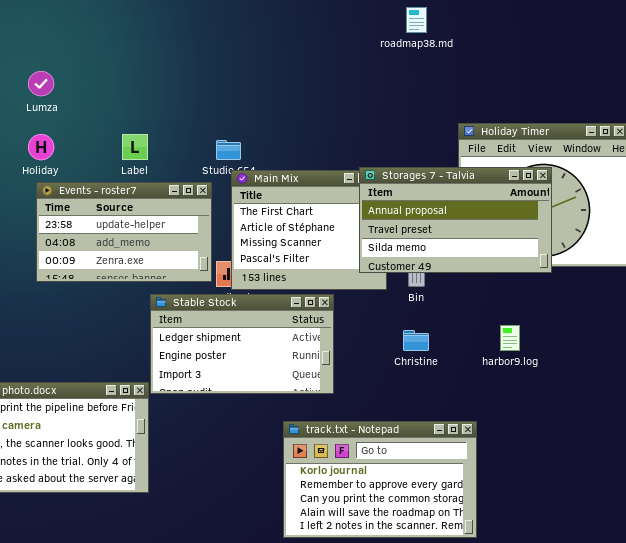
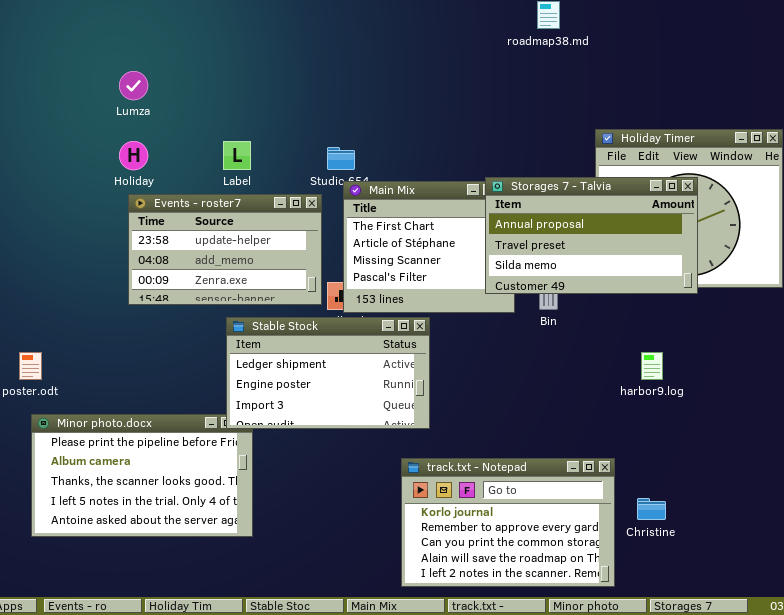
Stable Stock: [150,294,334,394] -> [226,317,430,429], moved
Christine: [403,330,429,351] -> [637,498,666,520], moved

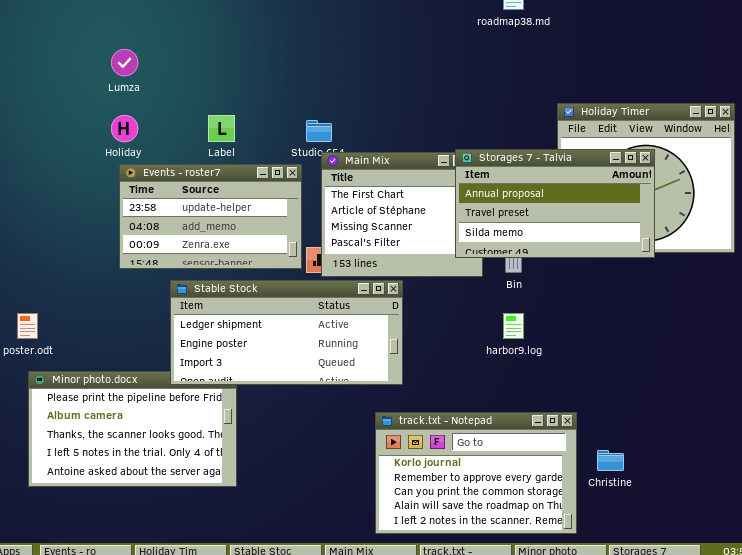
Stable Stock: [226,317,430,429] -> [170,280,403,385], resized
harbor9.log: [641,352,663,380] -> [503,313,524,339], moved

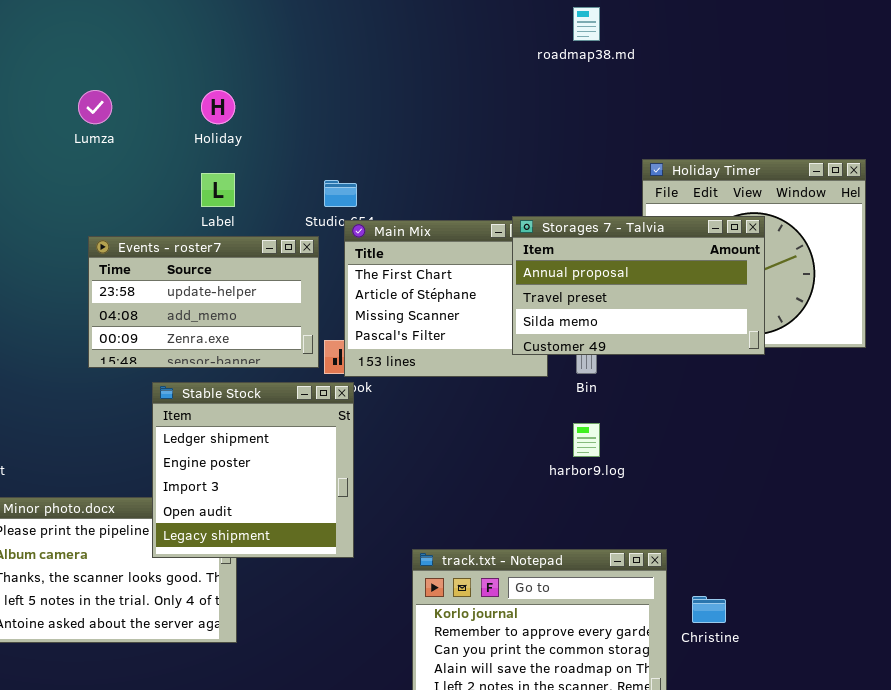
Holiday: [111,115,138,142] -> [201,90,235,124], moved
Stable Stock: [170,280,403,385] -> [152,382,354,558], resized

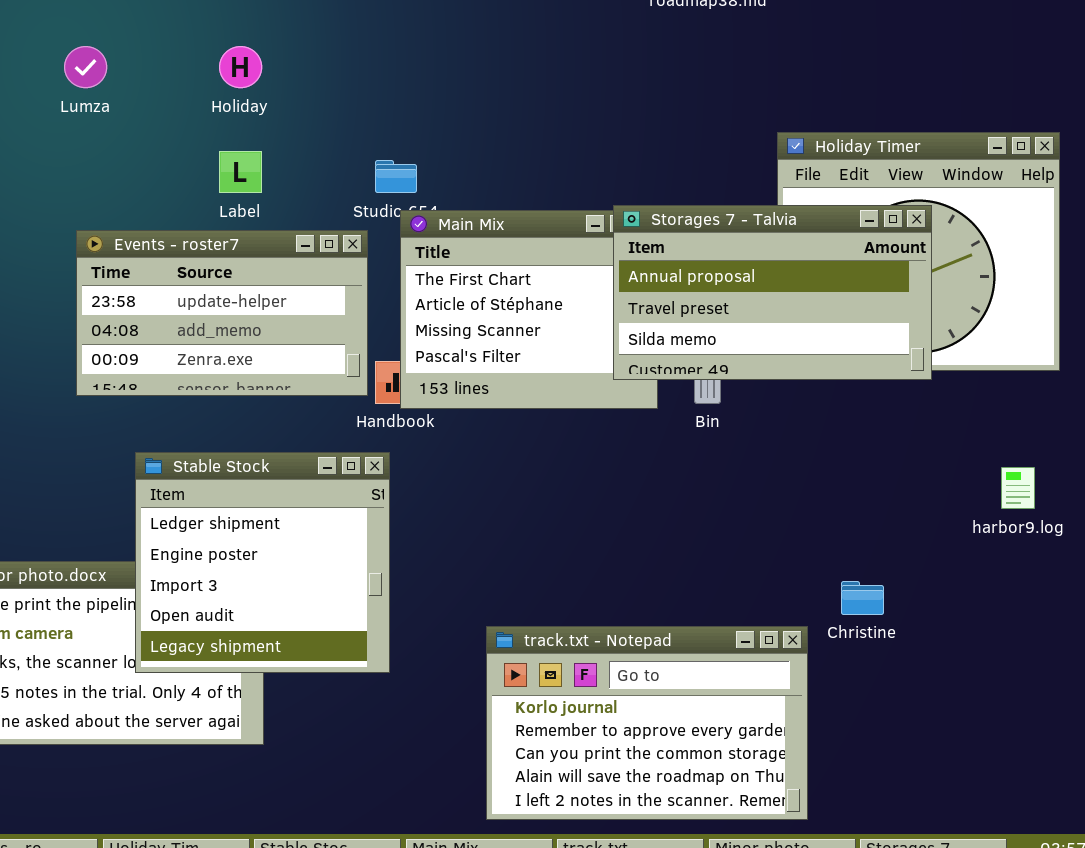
Stable Stock: [152,382,354,558] -> [135,452,390,673], moved
harbor9.log: [573,423,600,457] -> [1001,467,1035,509], moved
Christine: [692,596,726,623] -> [841,581,884,615], moved

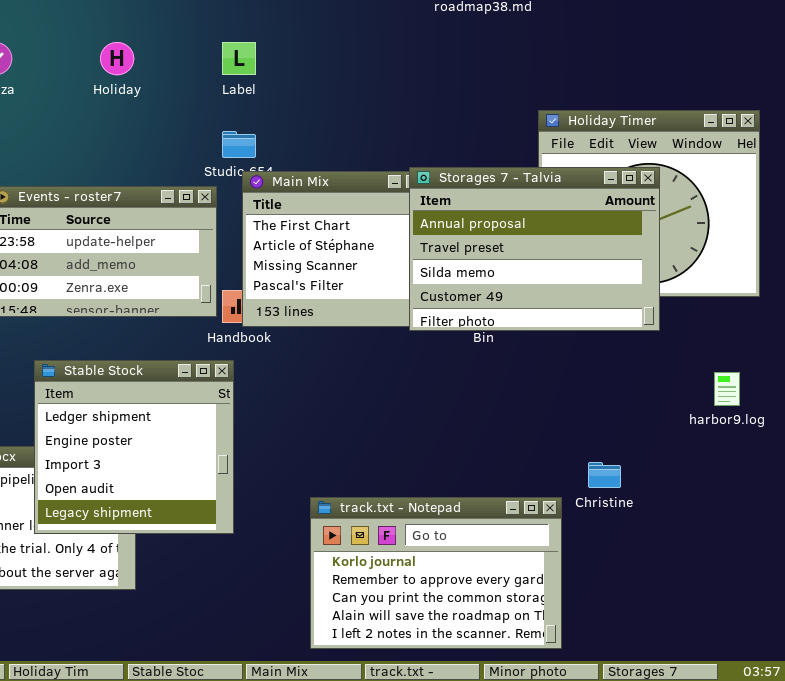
Label: [219,151,262,193] -> [222,42,256,75], moved
Storages 7 - Talvia: [613,205,932,380] -> [409,167,660,331], resized

